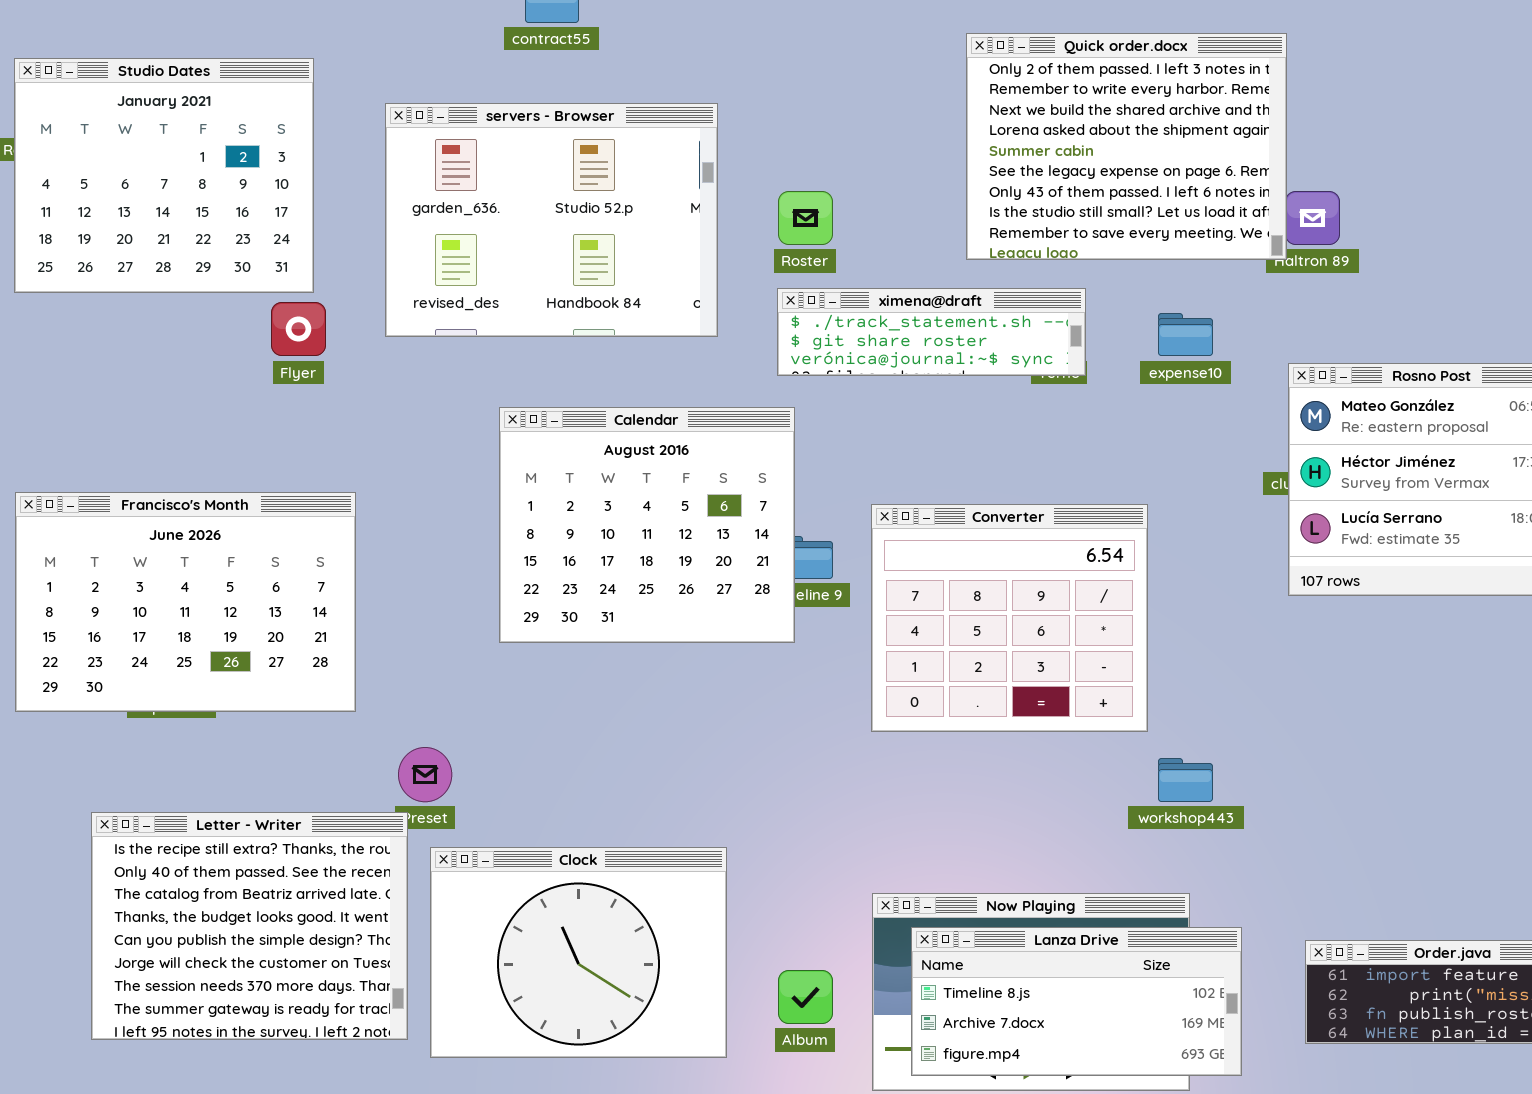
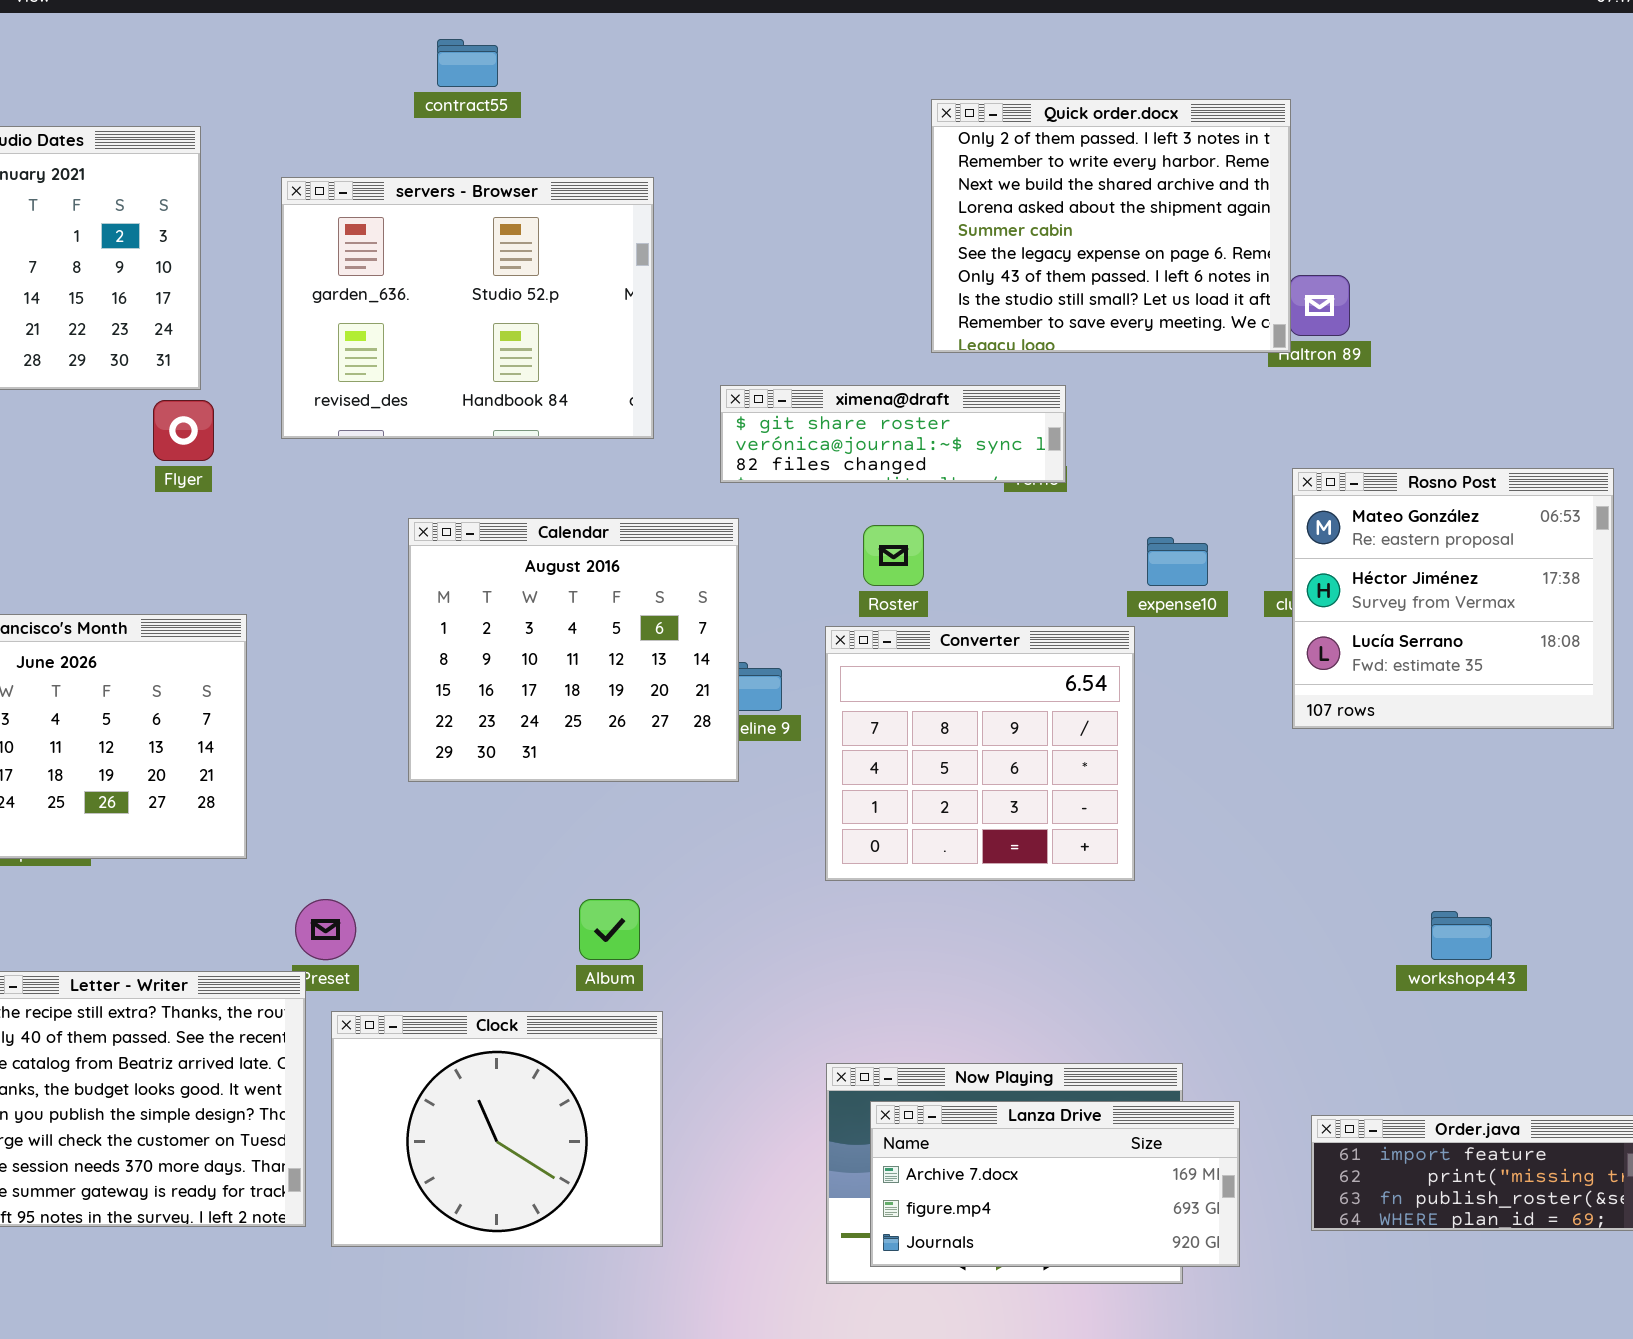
Roster: [778,191,833,245] -> [863,525,924,586], moved
ximena@draft: [777,288,1086,376] -> [720,385,1066,483], scrolled down 1 row
expense10: [1158,313,1213,356] -> [1147,537,1208,586], moved
workshop443: [1158,758,1213,802] -> [1431,911,1492,960], moved
Lanza Drive: [911,927,1242,1076] -> [870,1101,1240,1267], scrolled down 1 row
Album: [778,970,833,1024] -> [579,899,640,960], moved

